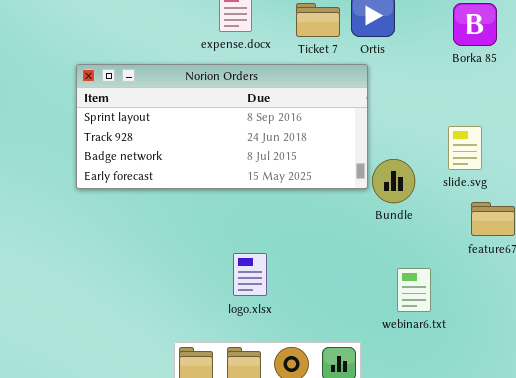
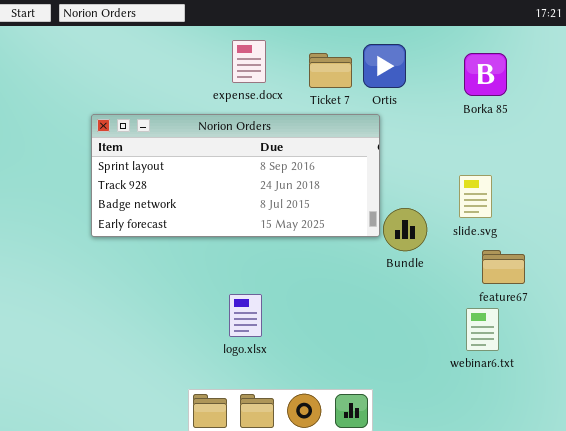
logo.xlsx: [233,253,267,296] -> [229,294,262,337], moved
webinar6.txt: [397,268,431,312] -> [466,308,499,351], moved

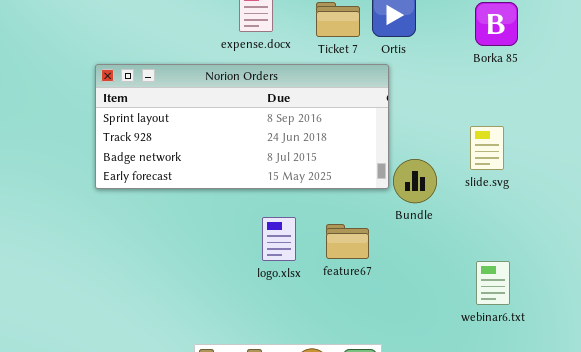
feature67: [482,250,525,284] -> [326,224,369,259], moved
logo.xlsx: [229,294,262,337] -> [262,217,296,261], moved

